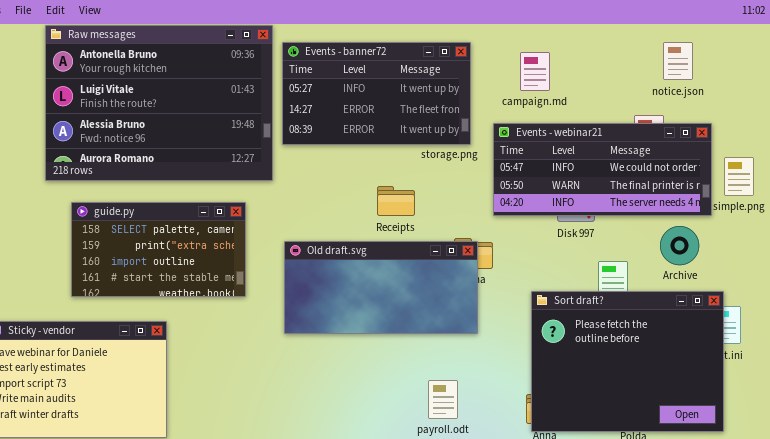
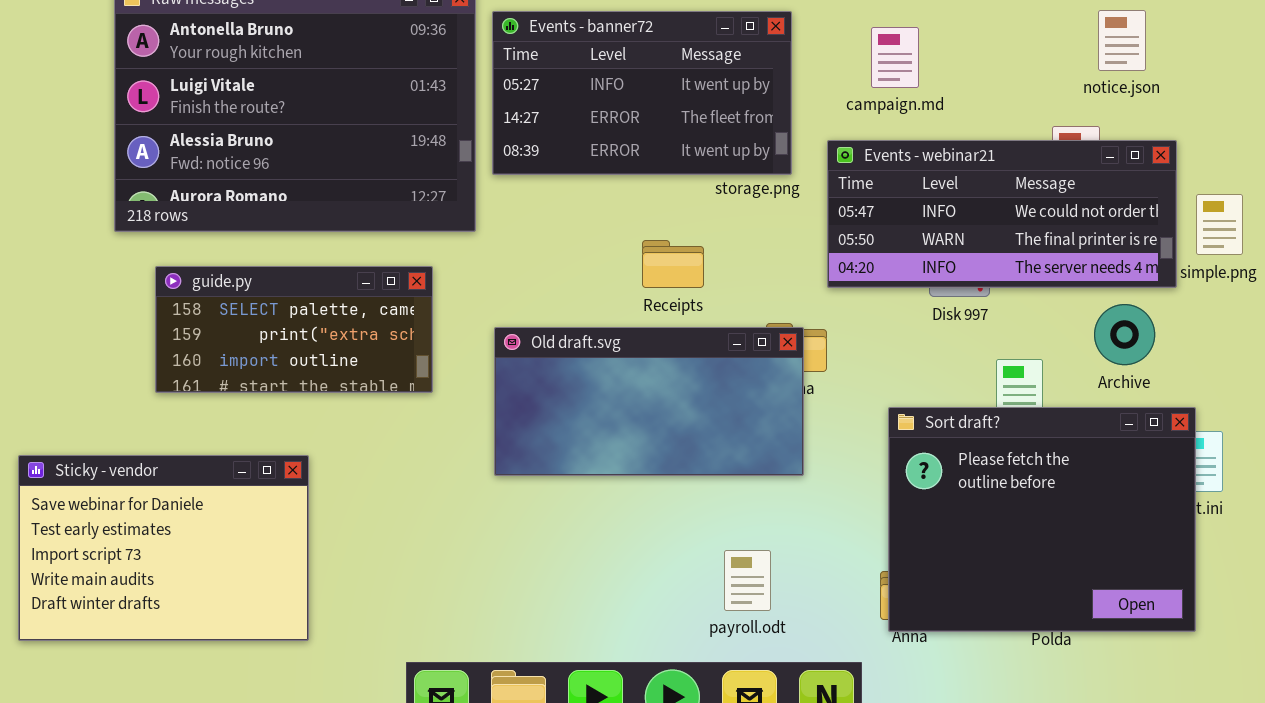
guide.py: [71,202,246,297] -> [155,266,433,393], resized

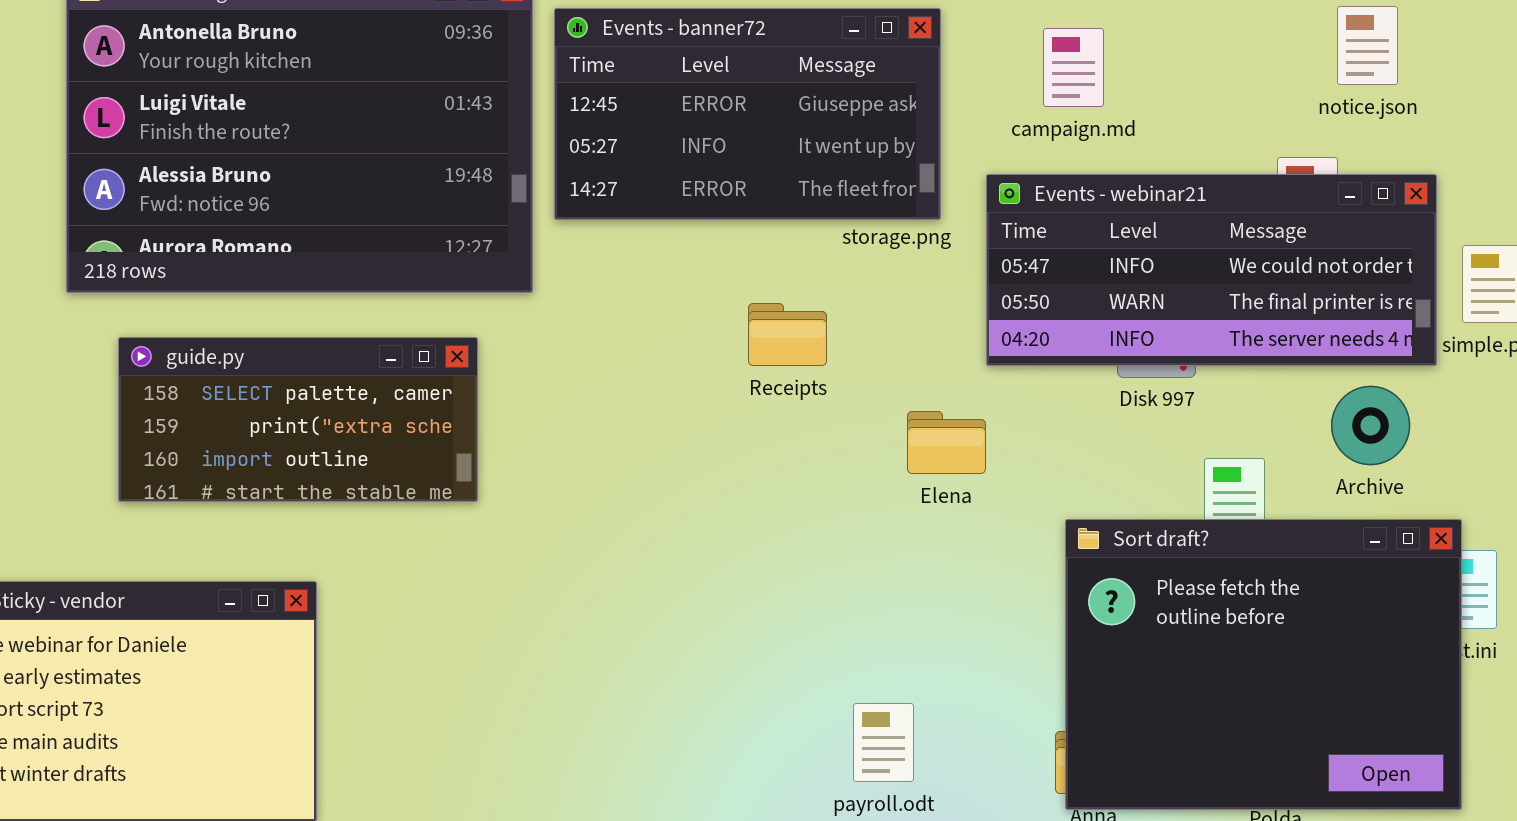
Events - banner72: [492,11,792,175] -> [554,8,941,220], scrolled up 1 row
Old draft.svg: [494,327,804,476] -> none, closed

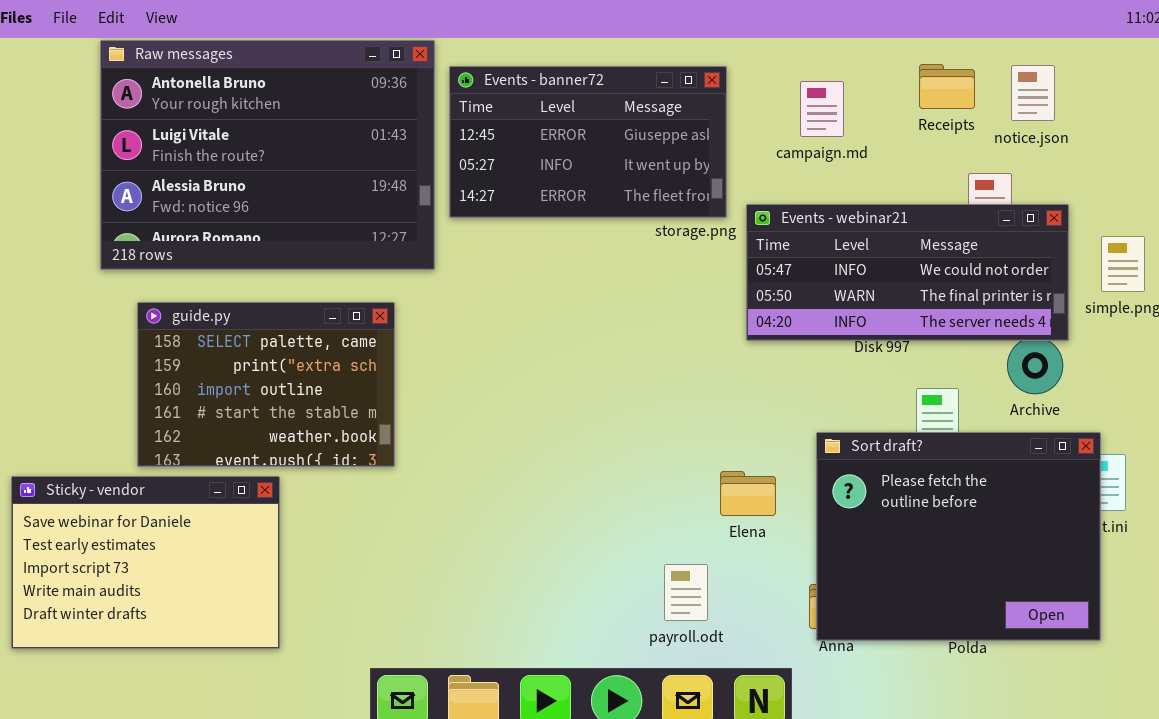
Events - webinar21: [986,174,1437,366] -> [746,204,1069,341], moved
Receipts: [748,303,827,366] -> [919,64,975,109], moved
guide.py: [118,337,478,502] -> [137,302,395,467], resized
Elena: [907,411,986,474] -> [720,471,776,516], moved

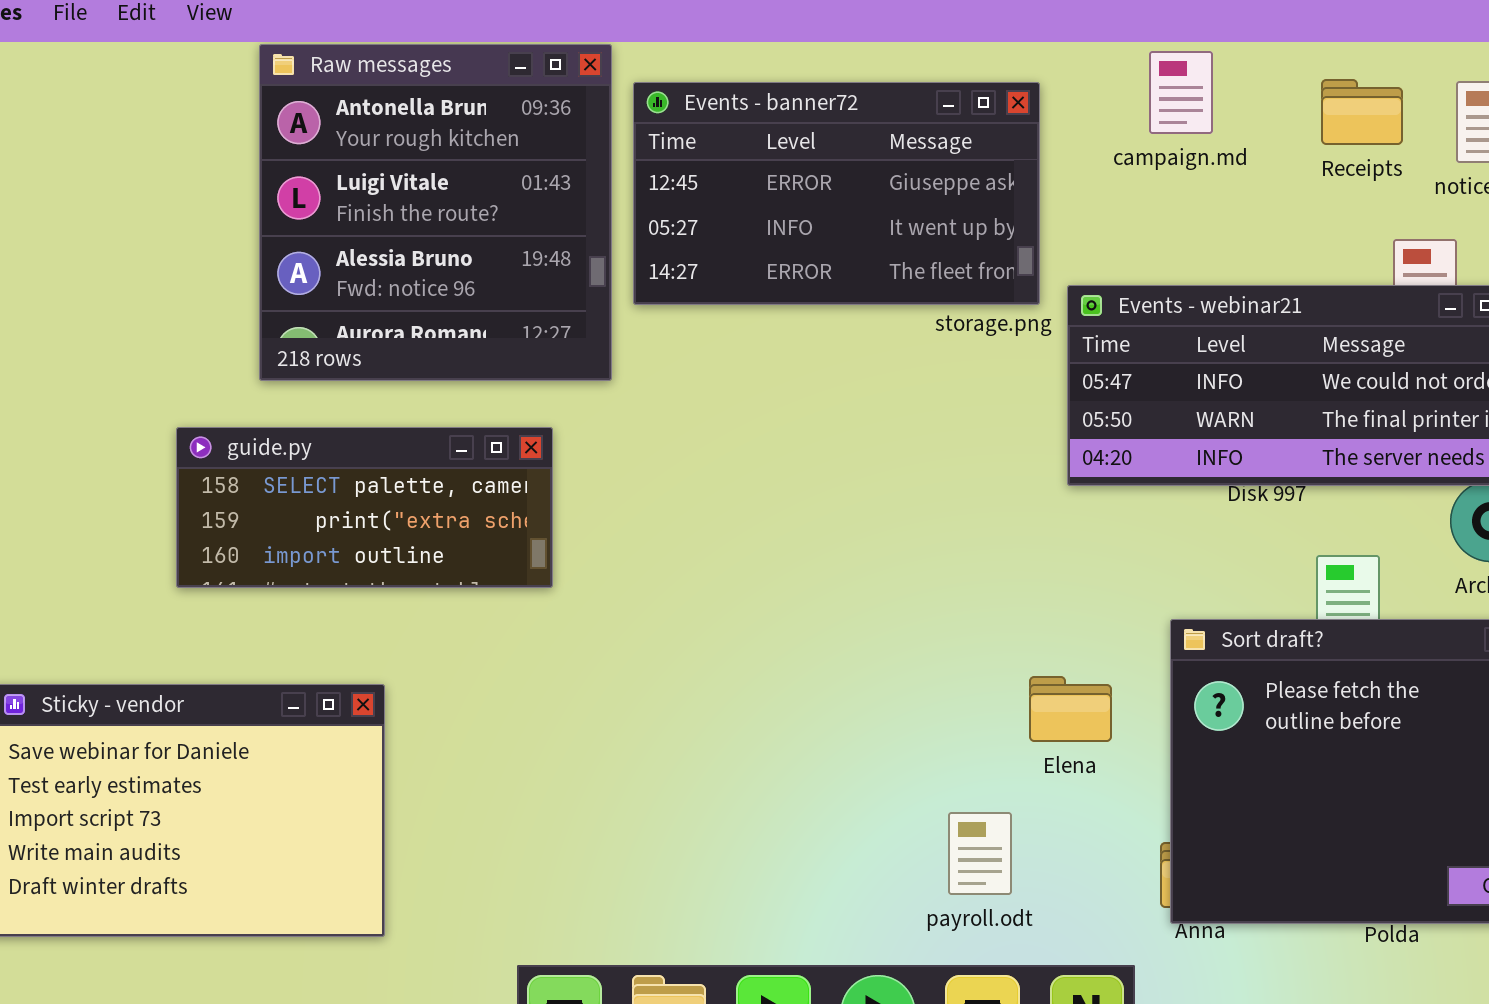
Raw messages: [100,40,435,270] -> [259,44,612,381], resized
campaign.md: [800,81,844,137] -> [1149,51,1213,134], moved
guide.py: [137,302,395,467] -> [176,427,553,588], resized

